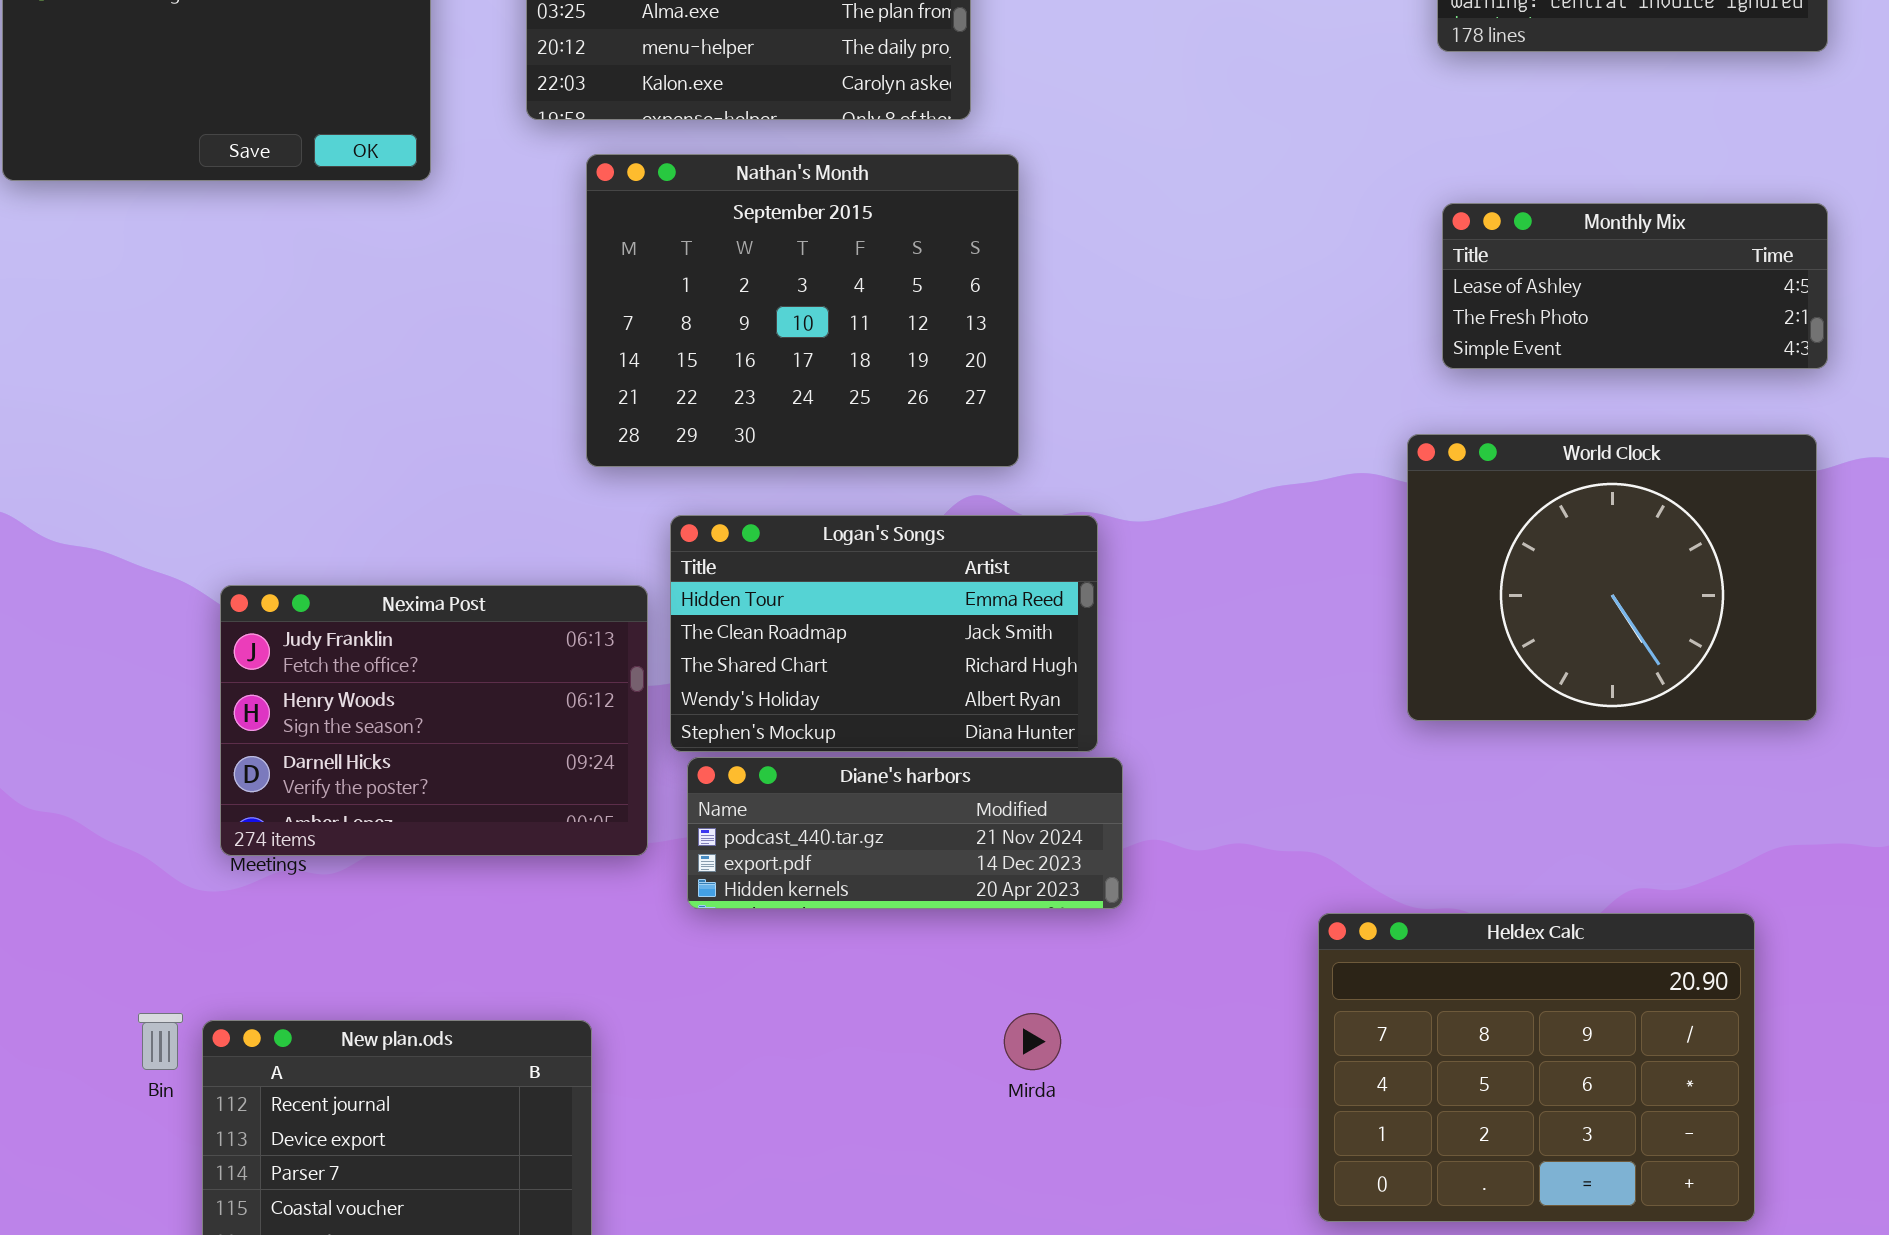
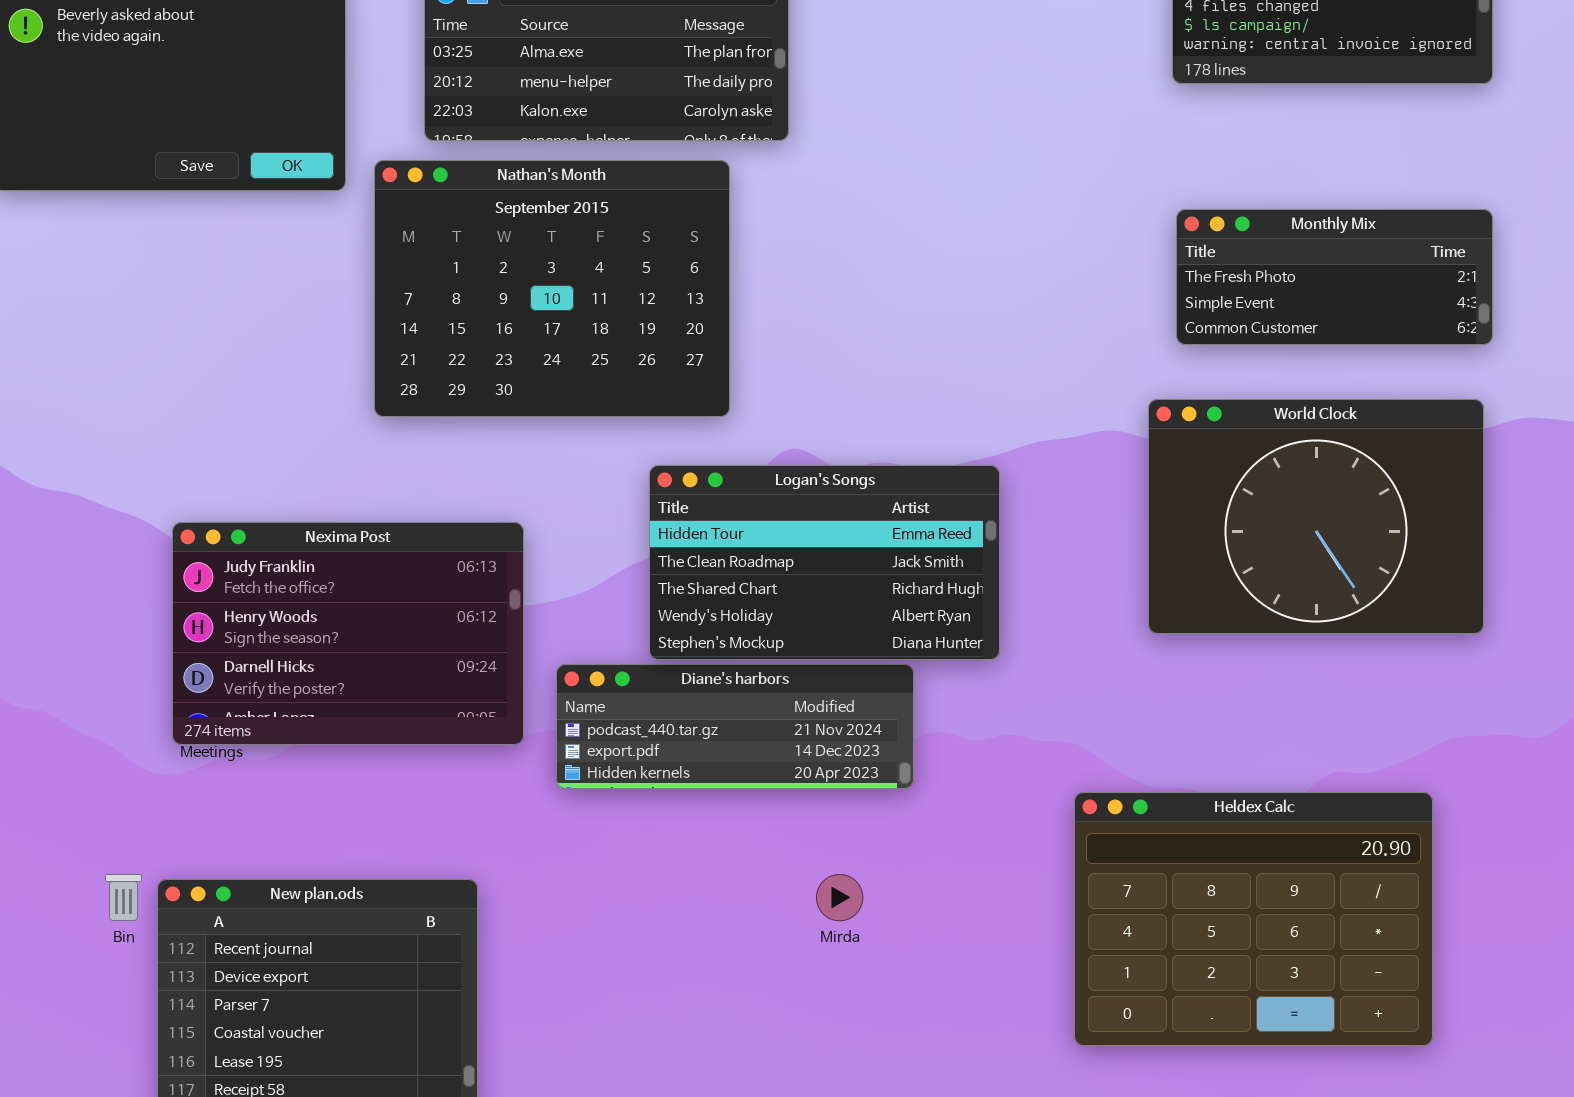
Nathan's Month: [586,154,1019,467] -> [374,160,730,417], moved
Monthly Mix: [1442,203,1828,369] -> [1176,209,1493,345], scrolled down 1 row
Logan's Songs: [670,515,1098,752] -> [649,465,1000,660], moved

